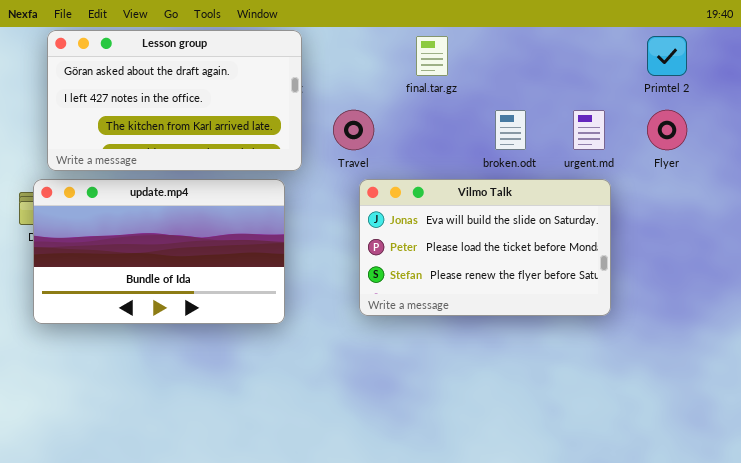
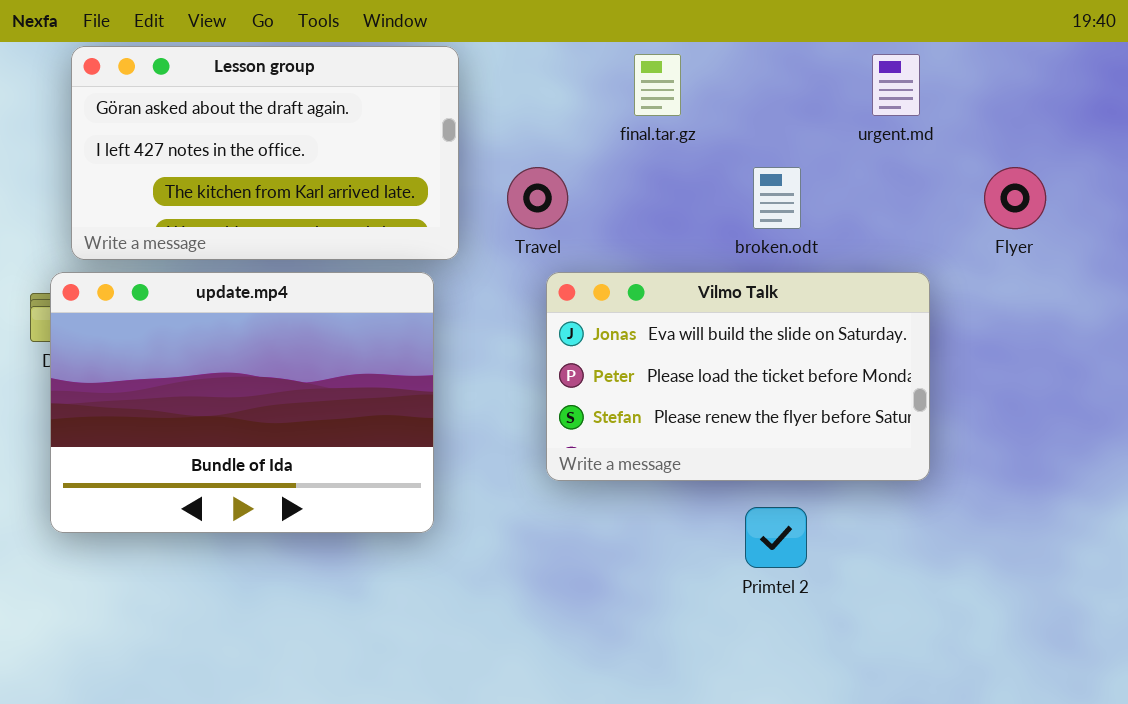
Primtel 2: [647,36,687,76] -> [745,507,807,568], moved
urgent.md: [573,110,605,150] -> [872,54,920,116], moved
update.mp4: [33,179,285,324] -> [50,272,434,533], resized

